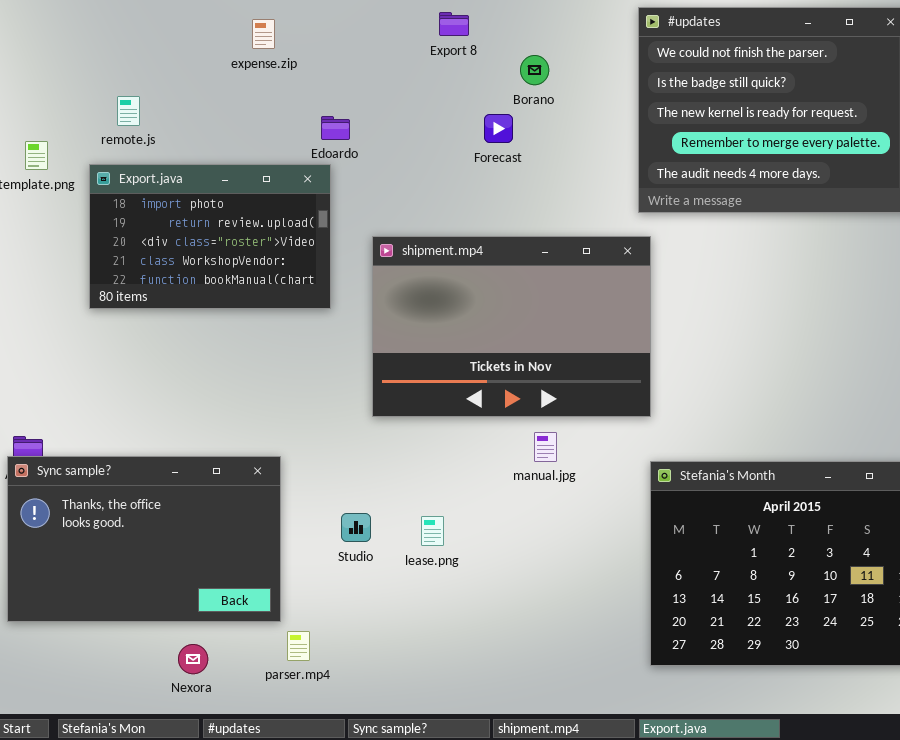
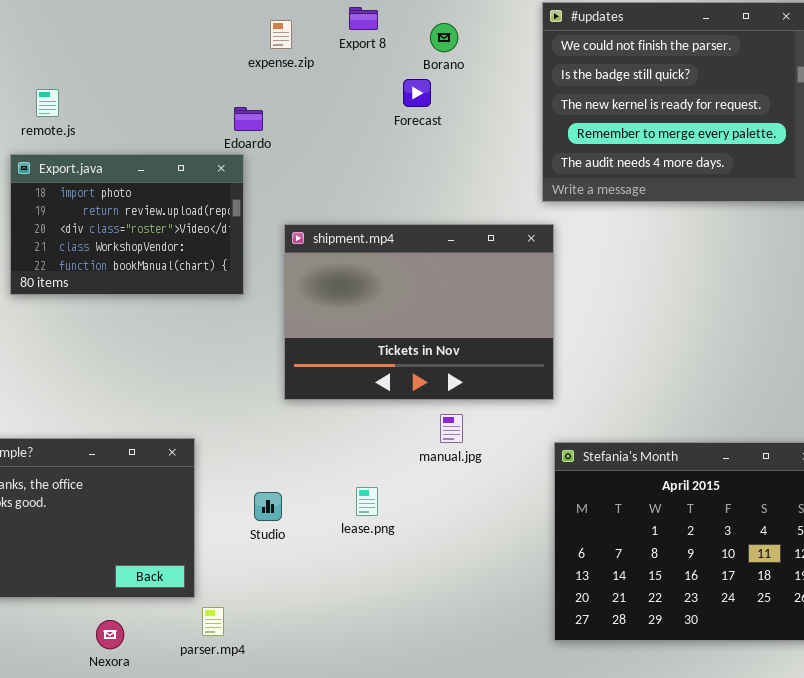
expense.zip: [252,19,275,49] -> [270,20,292,49], moved
Borano: [520,55,549,85] -> [430,23,458,52], moved
Forecast: [484,114,513,143] -> [403,79,431,107], moved
lease.png: [421,516,444,546] -> [356,487,378,516], moved

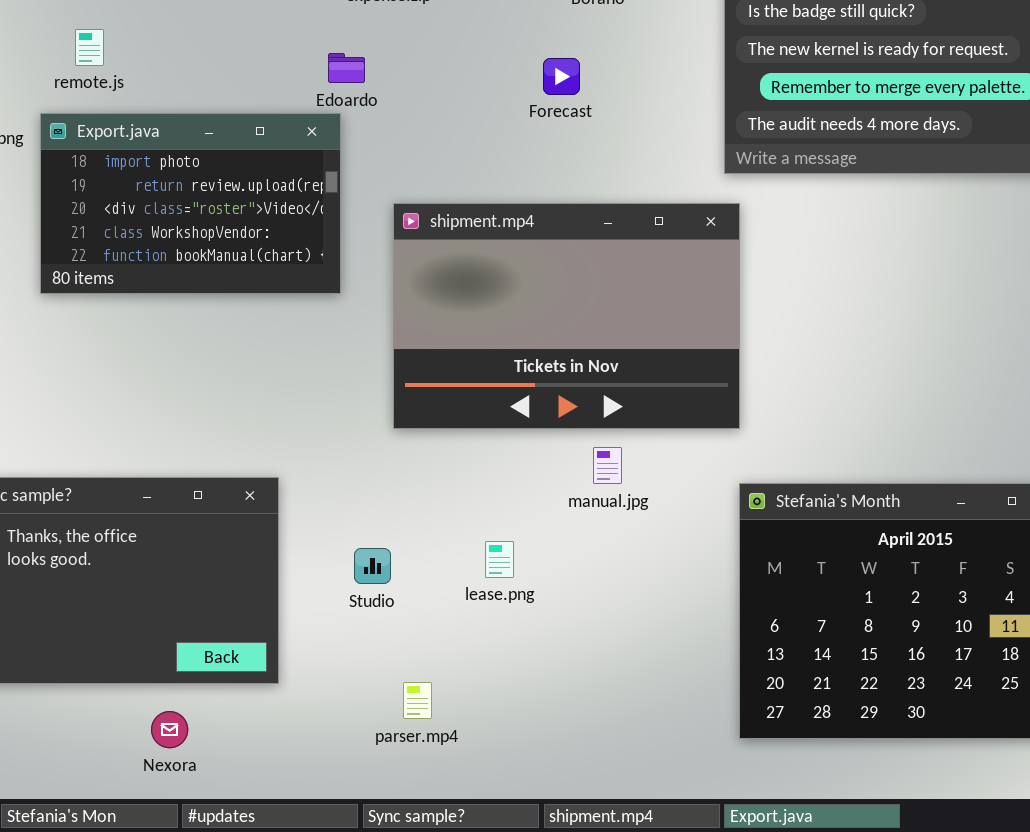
Forecast: [403,79,431,107] -> [543,58,580,95], moved
parser.mp4: [202,607,224,636] -> [403,682,432,719], moved

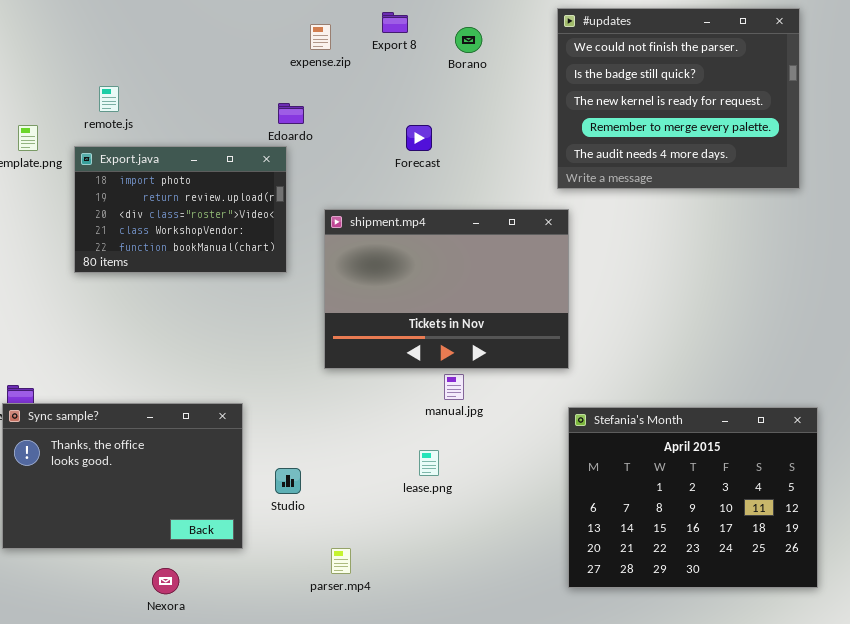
Forecast: [543,58,580,95] -> [406,125,432,151], moved
manual.jpg: [593,447,622,484] -> [444,374,464,400], moved
lease.png: [485,541,514,578] -> [419,450,439,476], moved
Studio: [354,548,391,584] -> [275,468,301,494], moved

